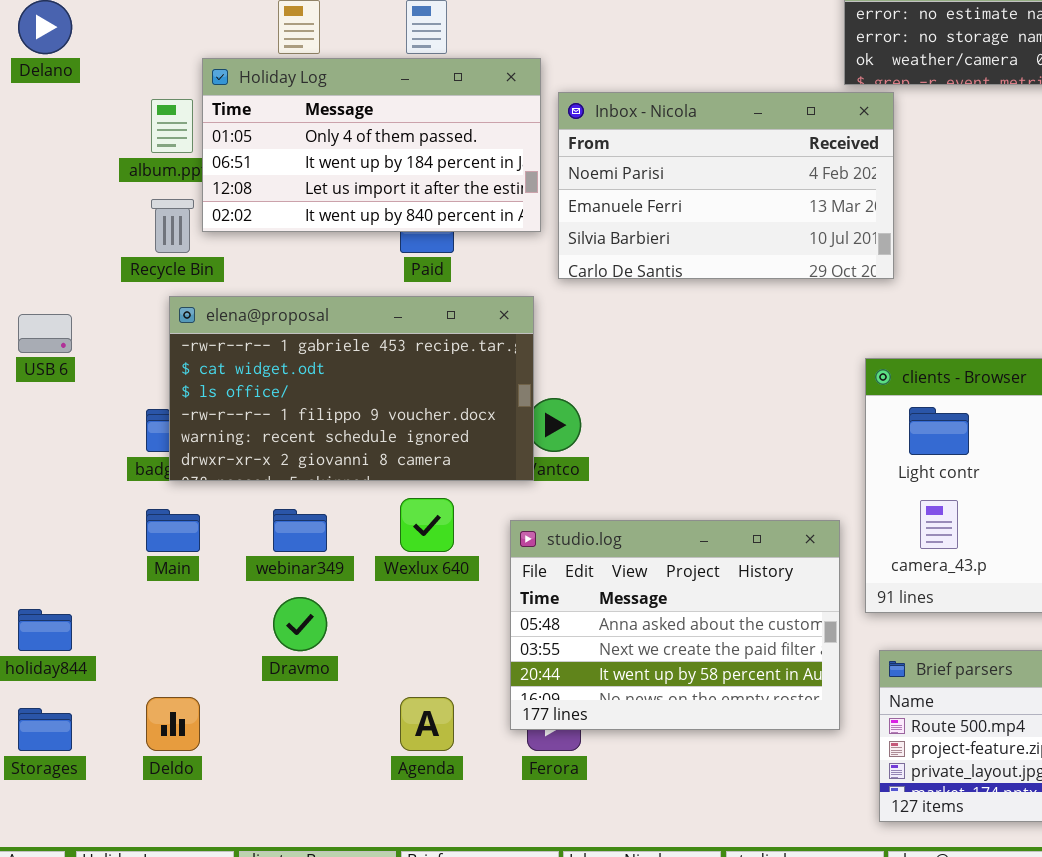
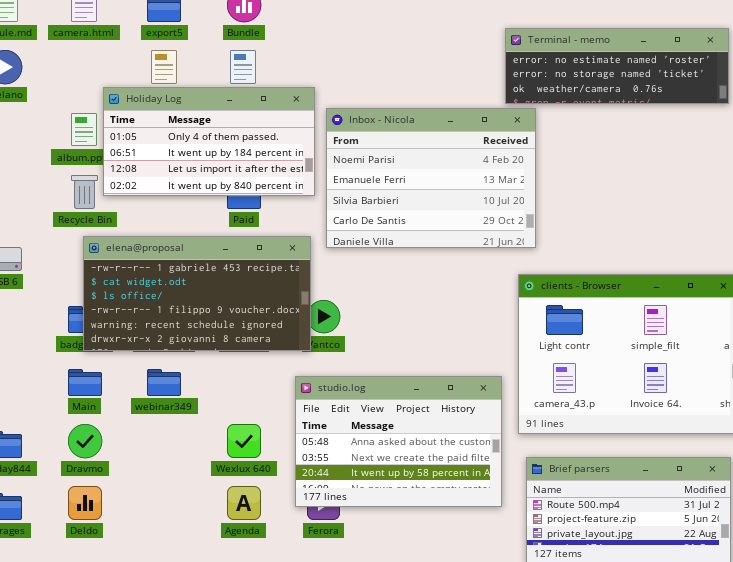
Inbox - Nicola: [558,92,894,279] -> [326,108,536,248], resized
Wexlux 640: [400,498,454,552] -> [227,424,261,458], moved
Dravmo: [273,597,327,651] -> [68,424,102,458], moved

